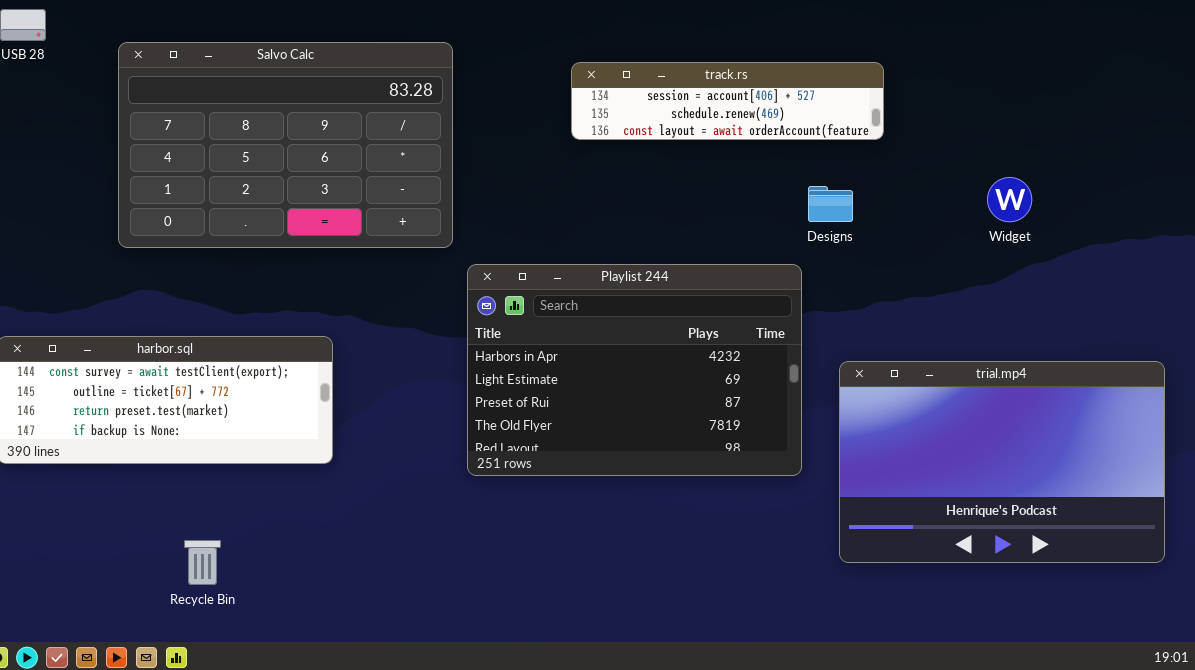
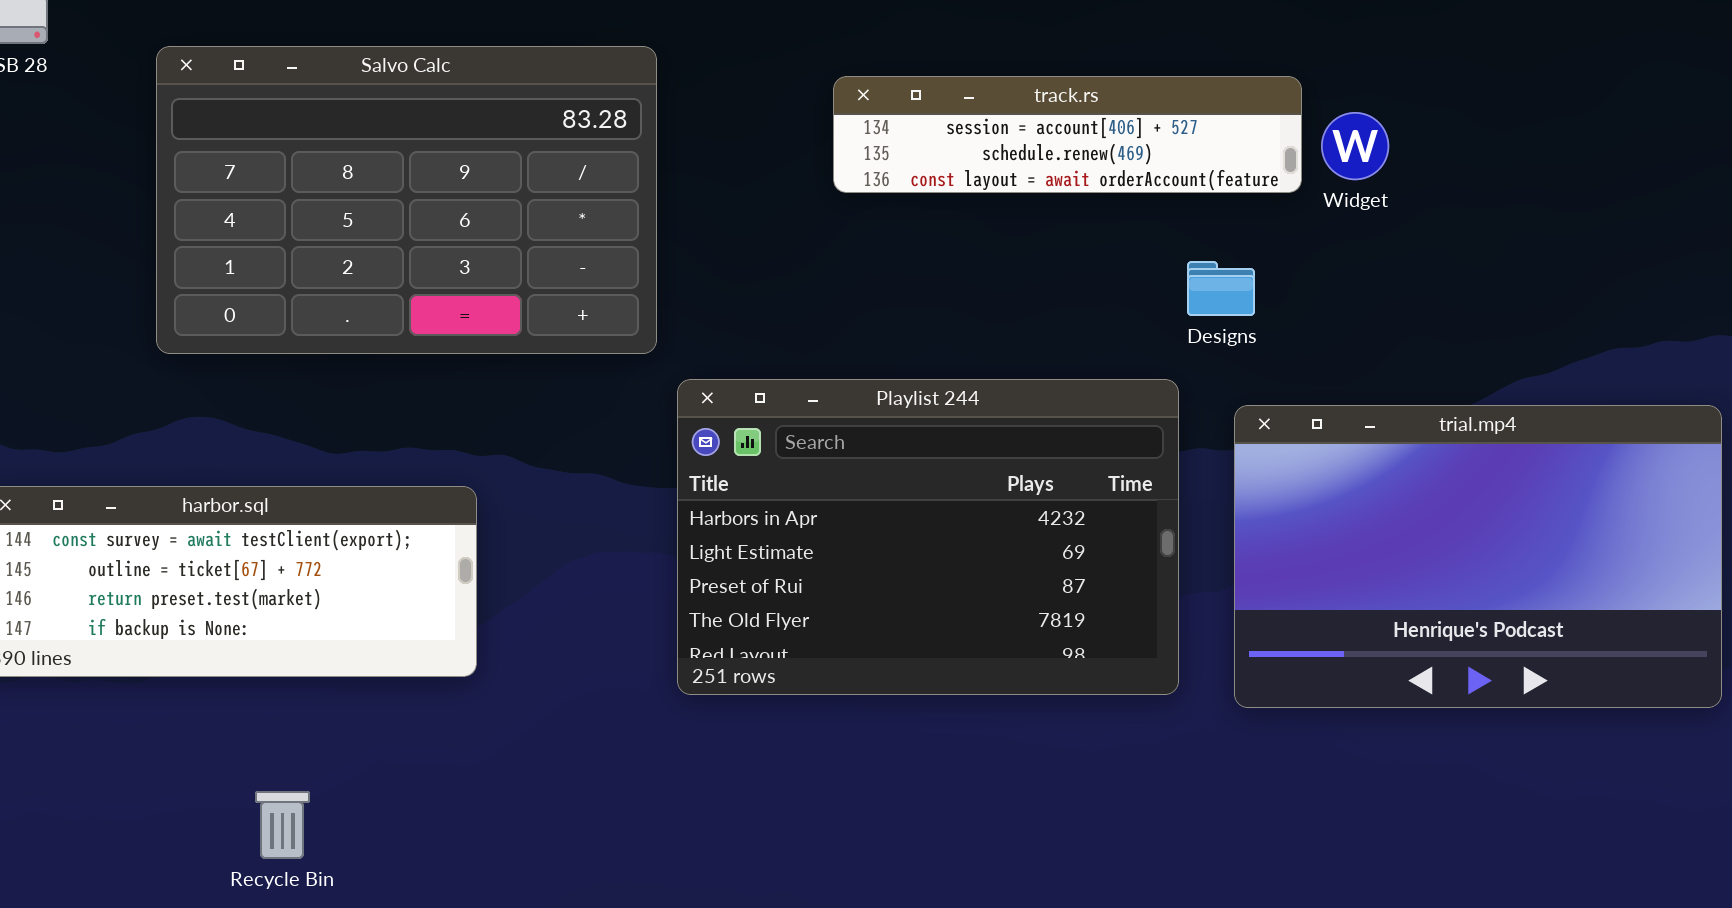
Widget: [987,177,1032,222] -> [1321,112,1389,180], moved
trial.mp4: [839,361,1165,563] -> [1234,405,1722,708], moved

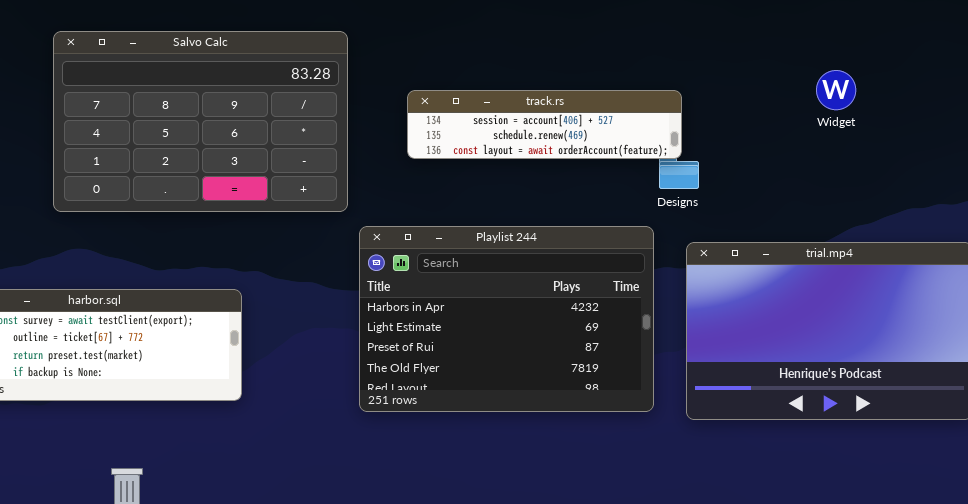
track.rs: [833,76,1302,193] -> [407,90,682,159], moved
Widget: [1321,112,1389,180] -> [816,70,856,110], moved

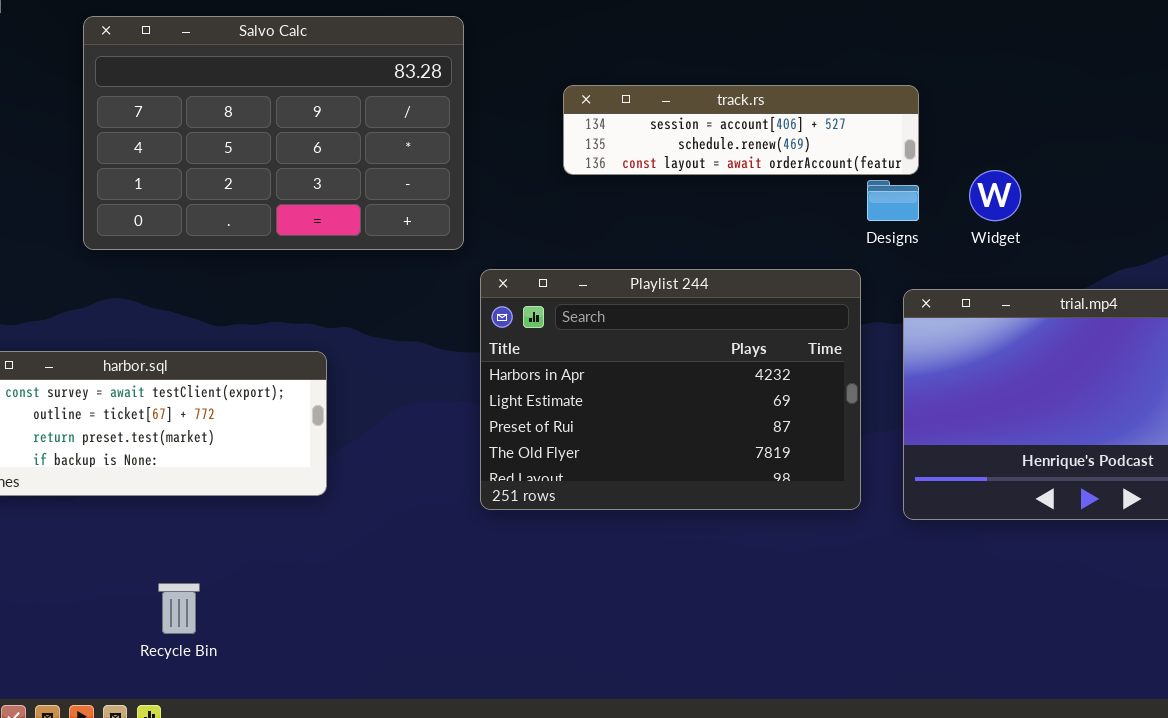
Widget: [816,70,856,110] -> [969,170,1021,221], moved
track.rs: [407,90,682,159] -> [563,85,919,175], moved

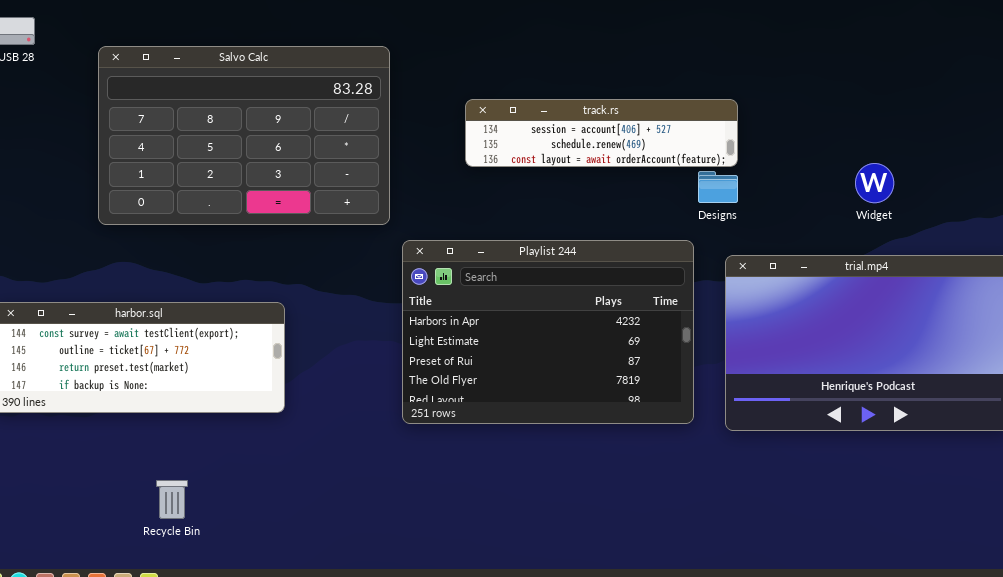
Widget: [969,170,1021,221] -> [855,163,894,203], moved

